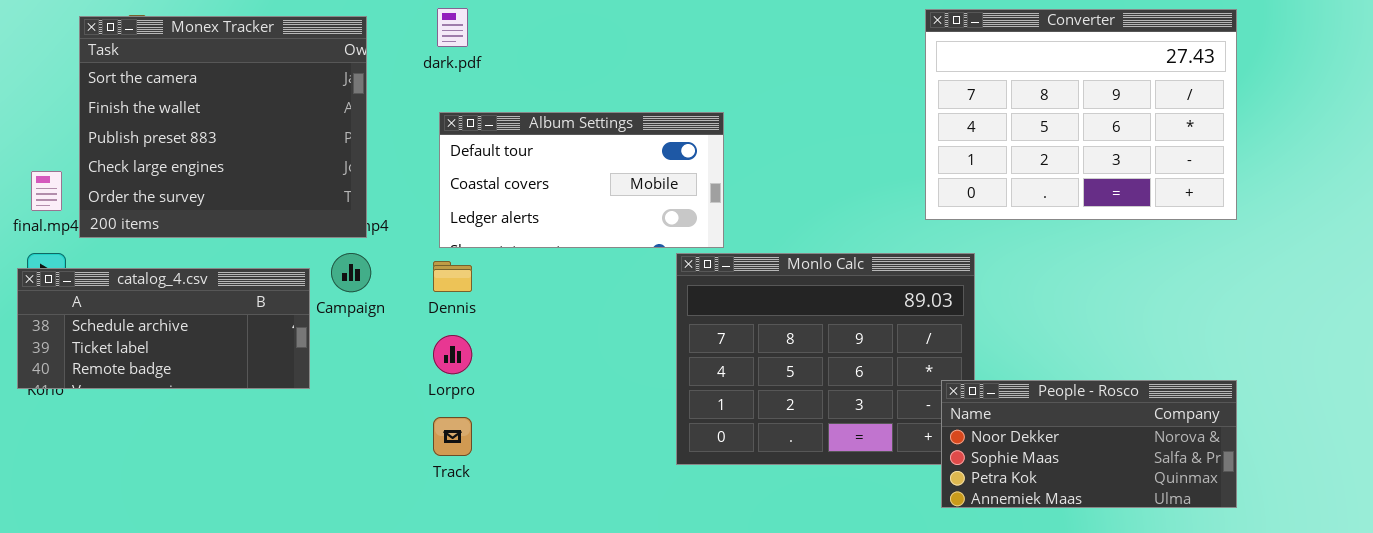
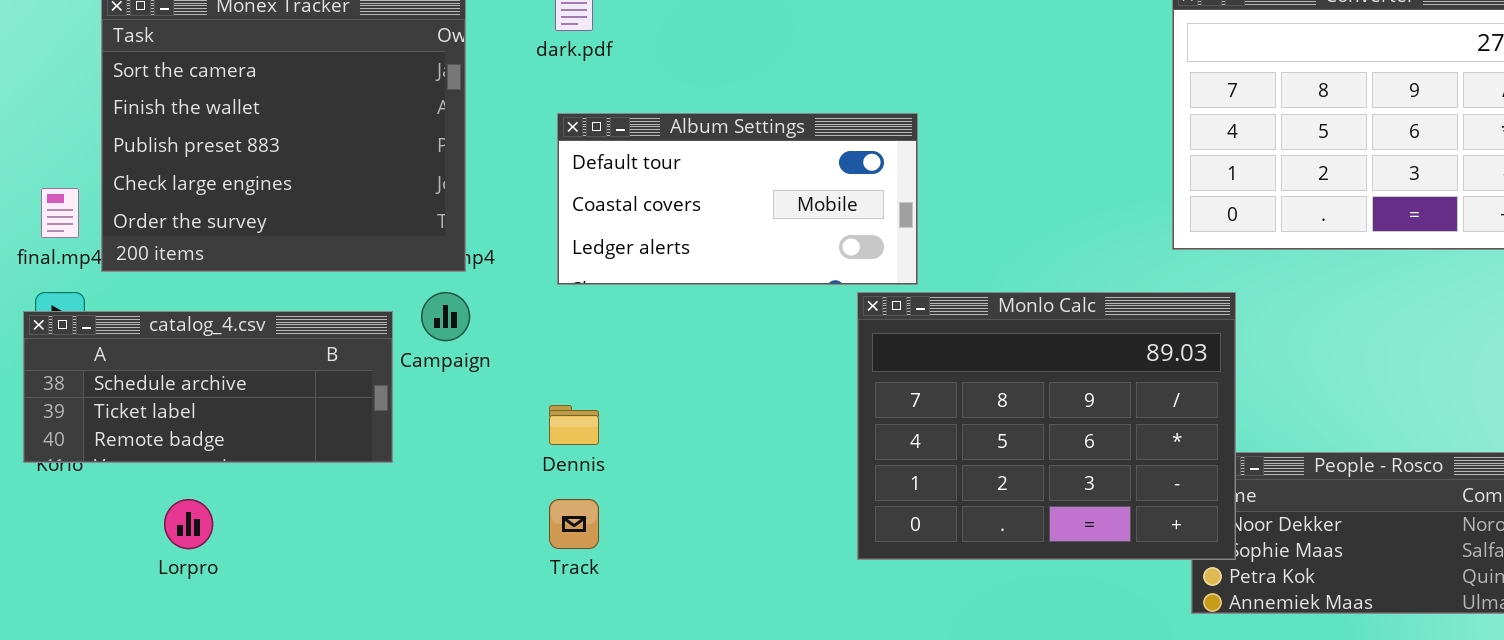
Monlo Calc: [676,253,975,465] -> [857,292,1236,560], raised
Dennis: [433,261,472,292] -> [549,405,599,445], moved
Lorpro: [433,335,472,374] -> [164,499,213,549], moved

